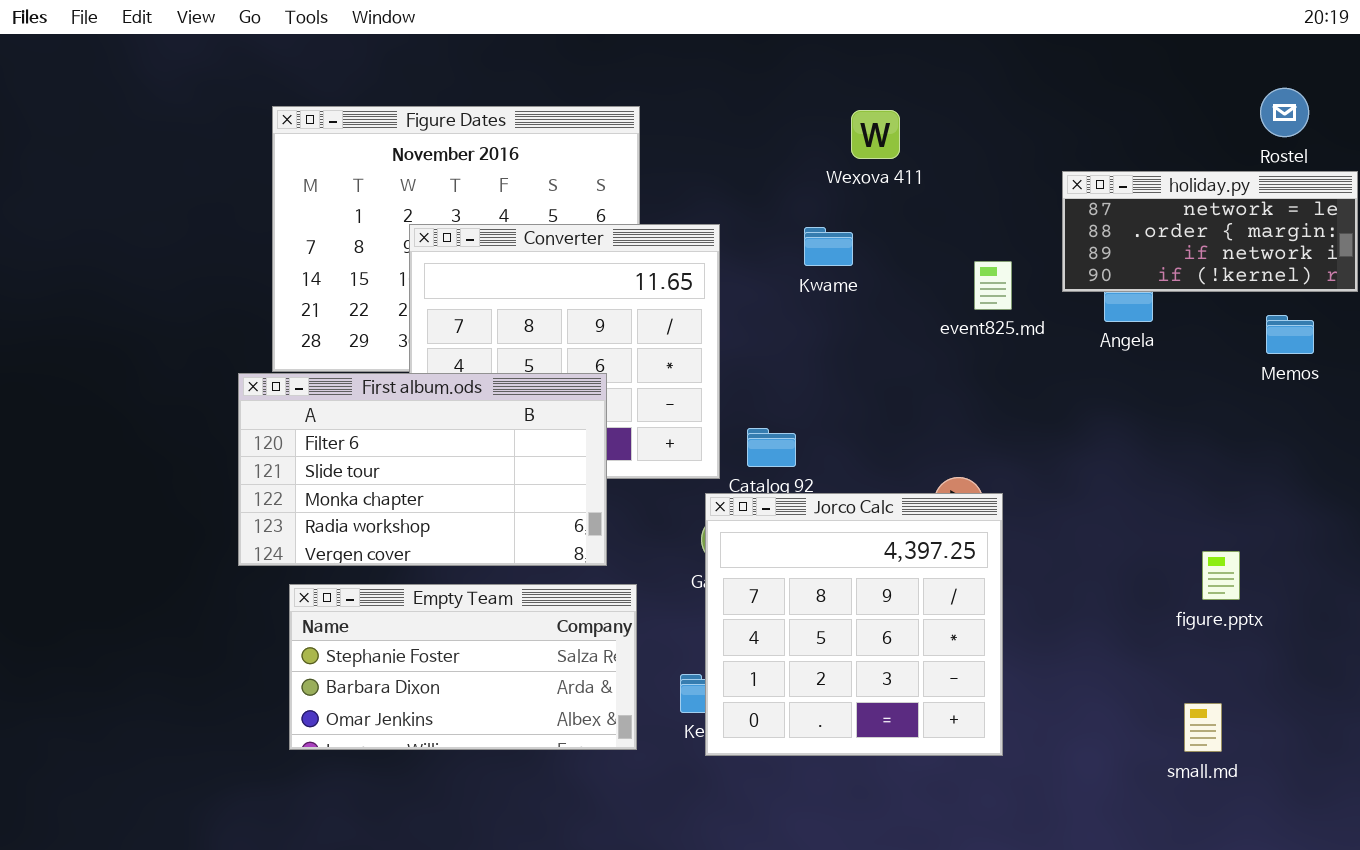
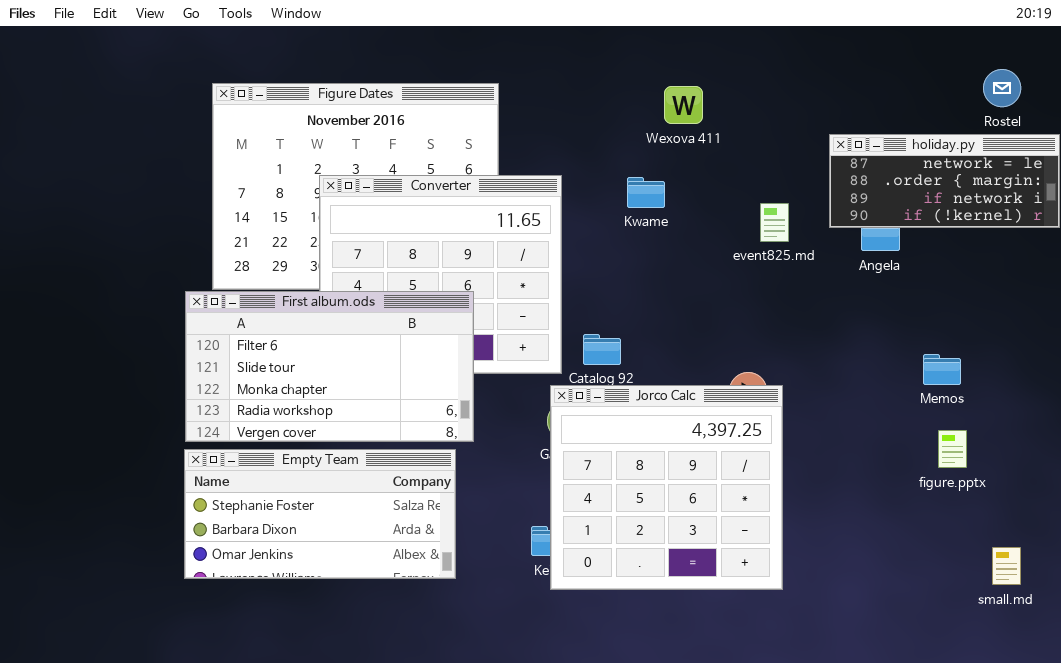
Memos: [1266,315,1314,354] -> [923,354,961,385], moved
Empty Team: [289,584,637,750] -> [184,449,456,579], moved
small.md: [1184,703,1222,752] -> [992,547,1021,585], moved

